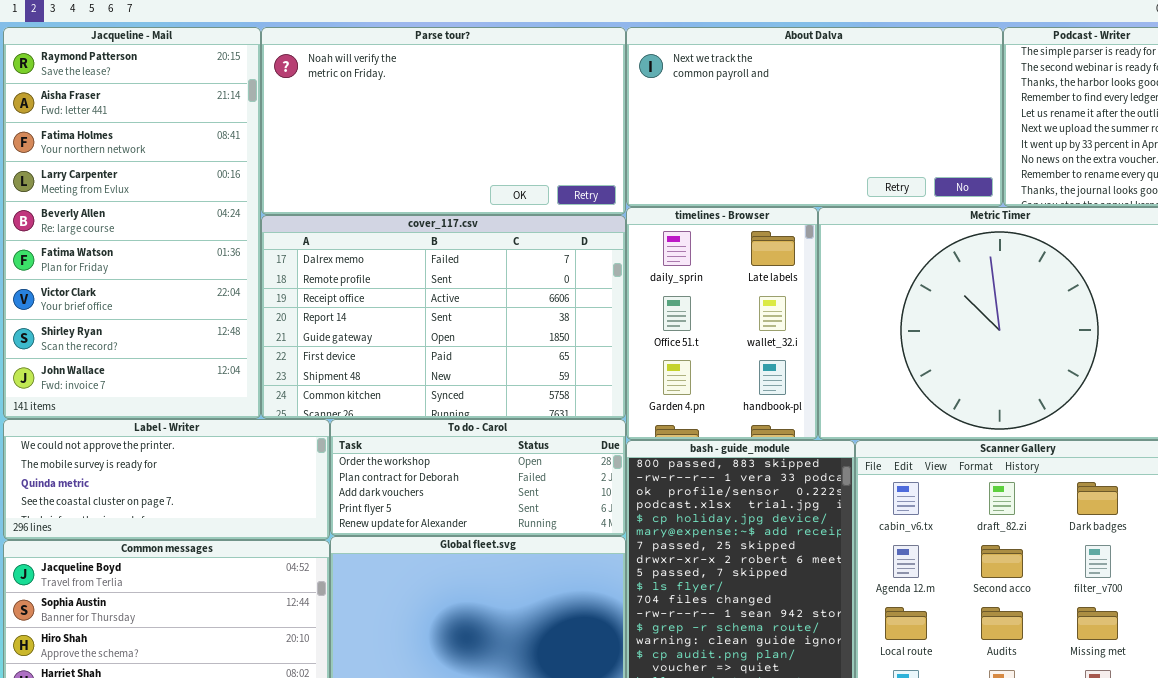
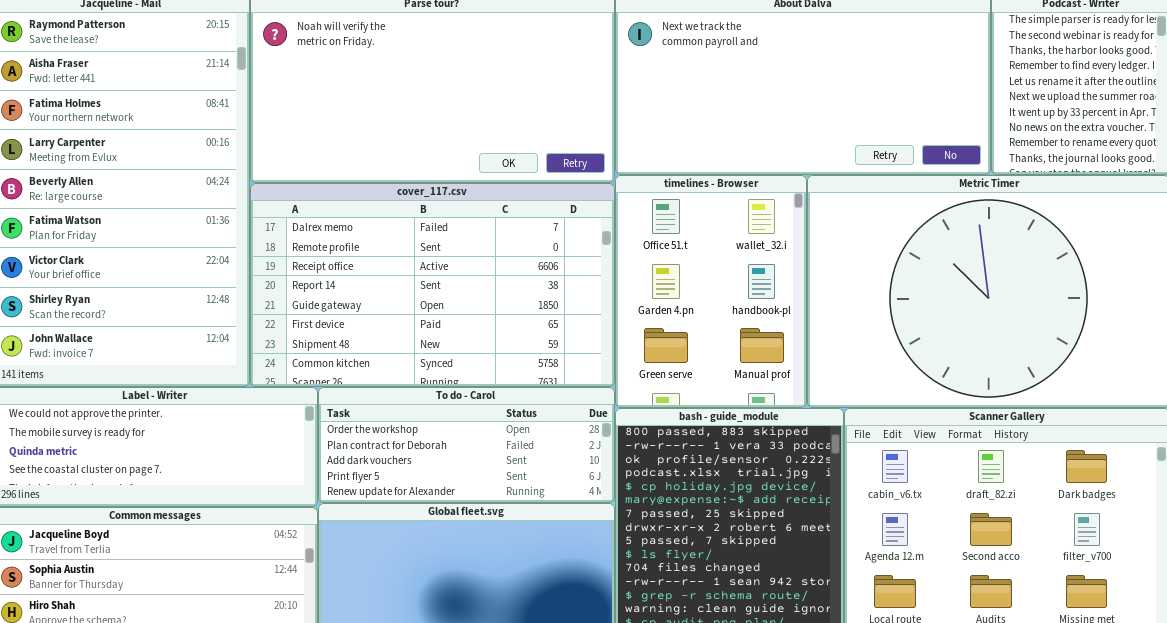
timelines - Browser: [626,207,818,440] -> [615,175,807,408], scrolled down 1 row

